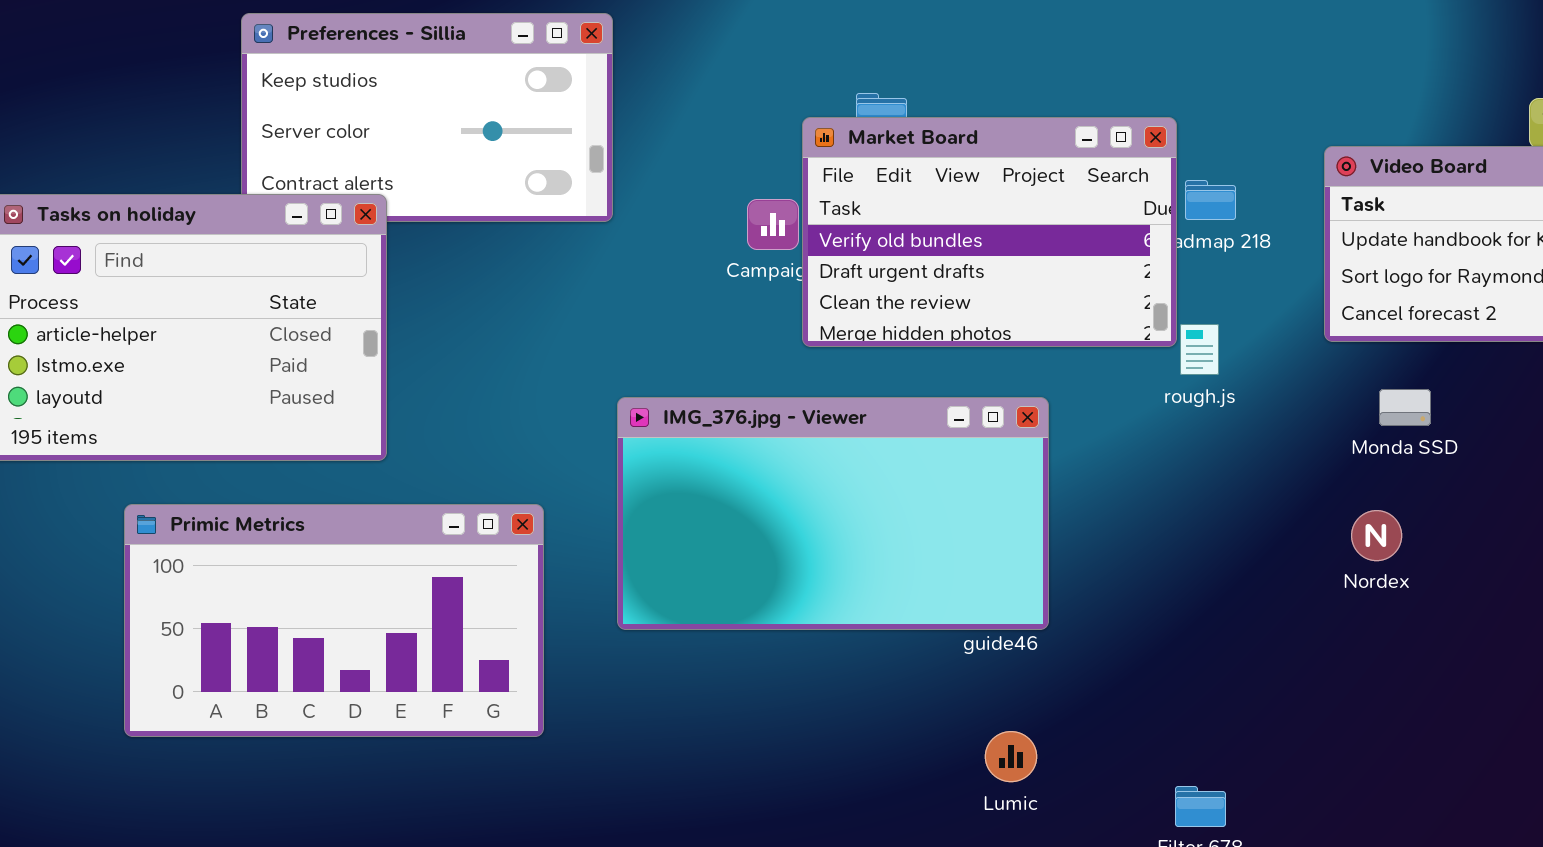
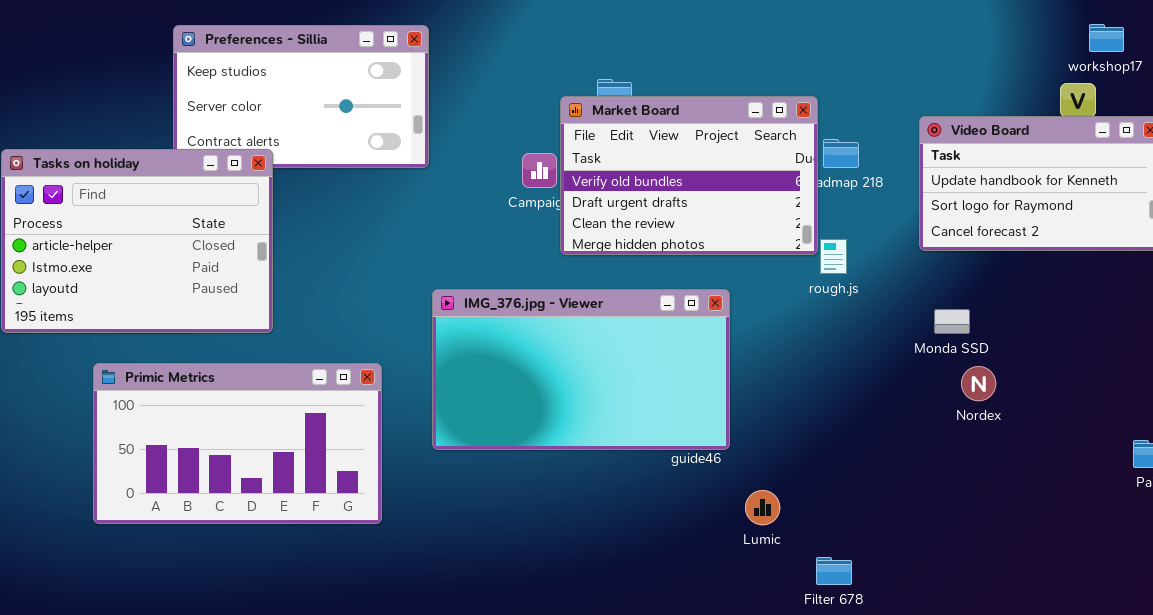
Monda SSD: [1379,389,1431,426] -> [934,309,970,334], moved
Nordex: [1351,510,1402,561] -> [961,366,996,401], moved
Lumic: [985,731,1037,782] -> [745,490,780,525], moved

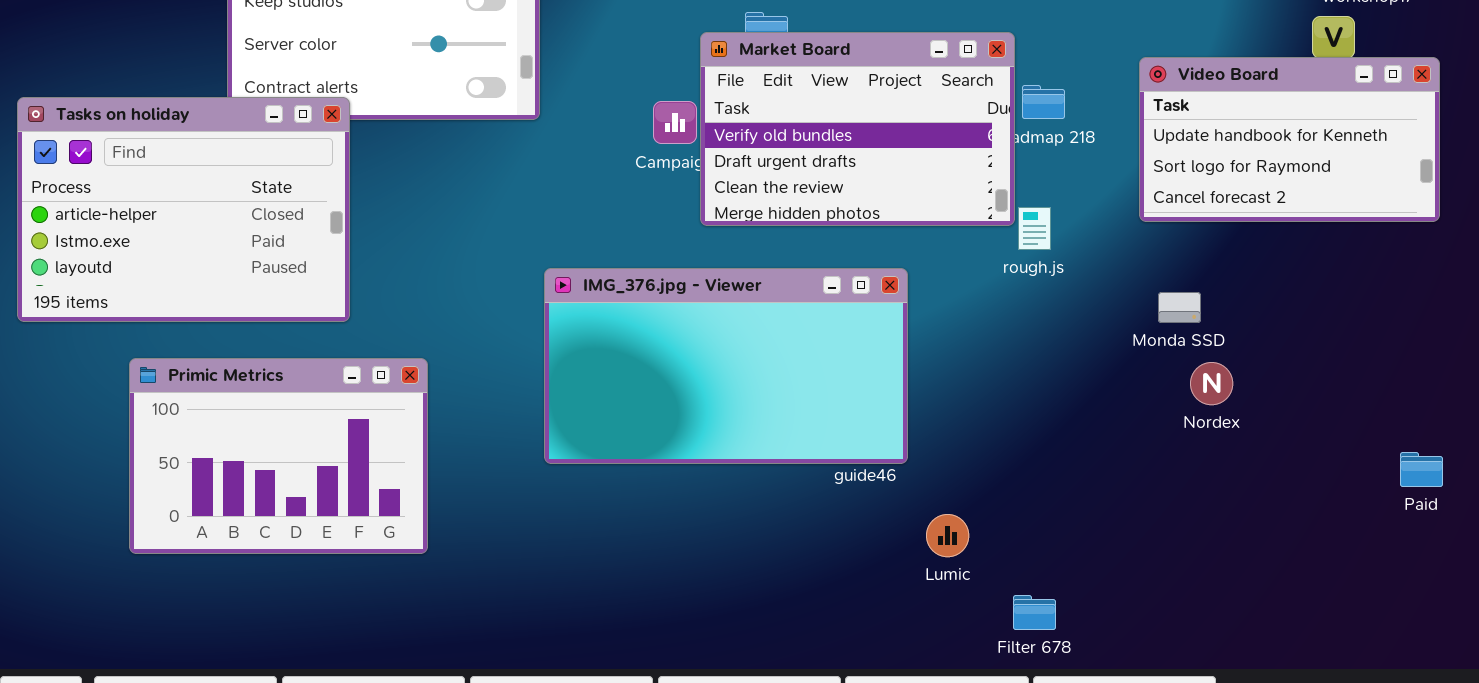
Primic Metrics: [93,363,382,524] -> [129,358,428,554], resized

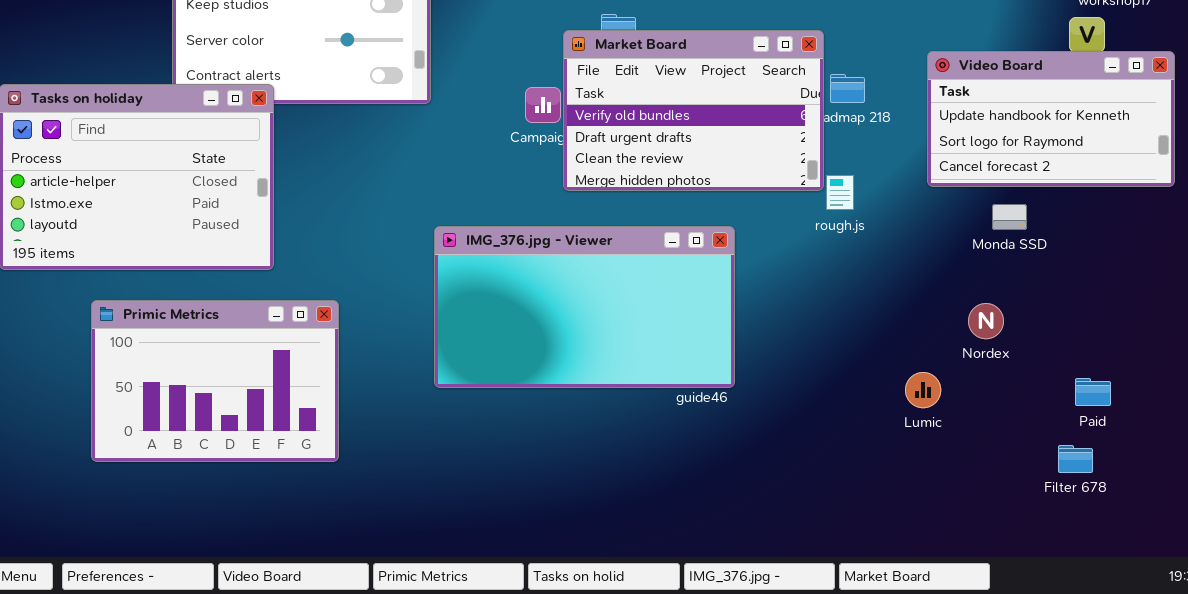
Monda SSD: [1158,292,1201,323] -> [992,204,1027,230], moved
Paid: [1400,452,1443,487] -> [1075,378,1111,406], moved
Lumic: [926,514,969,557] -> [905,372,941,408], moved
Filter 678: [1013,595,1056,630] -> [1058,445,1093,473], moved

